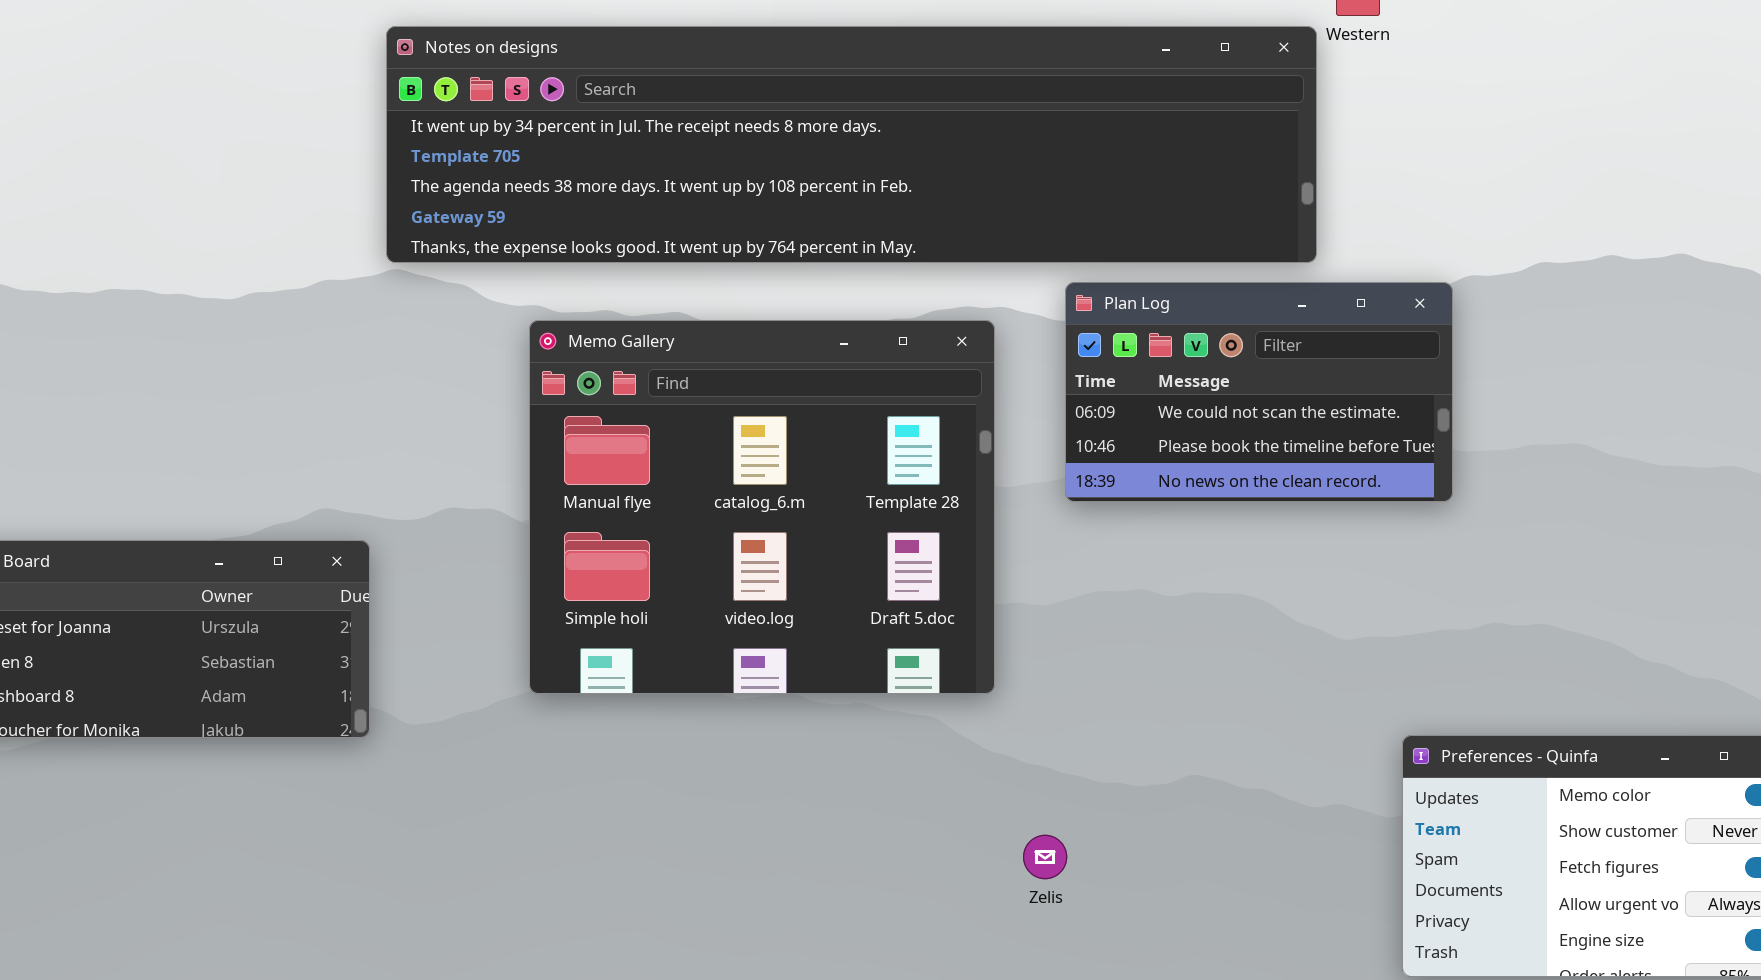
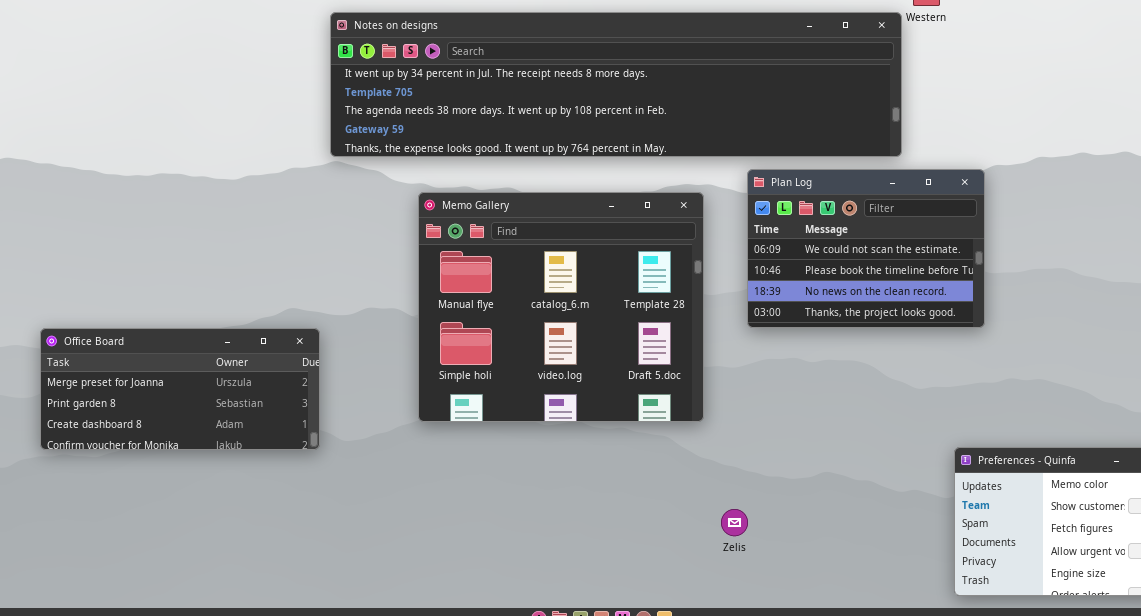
Plan Log: [1065,282,1453,502] -> [747,169,985,328], resized

